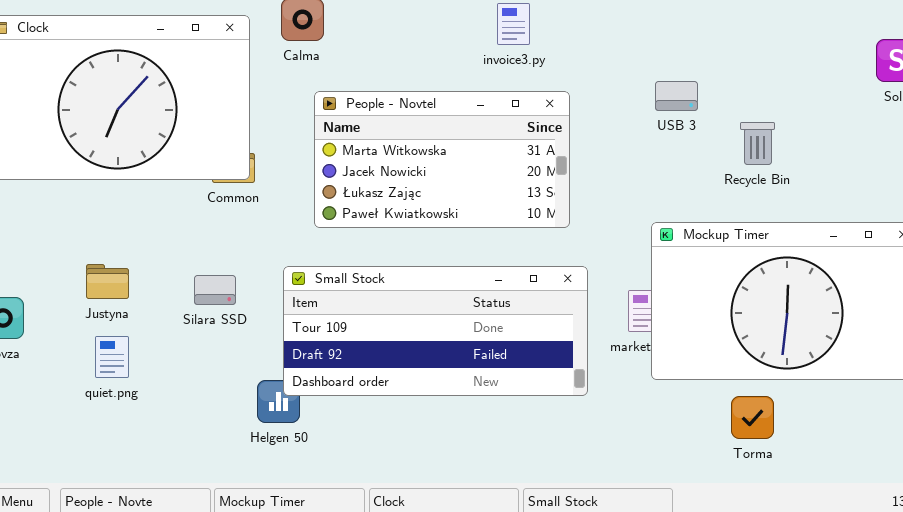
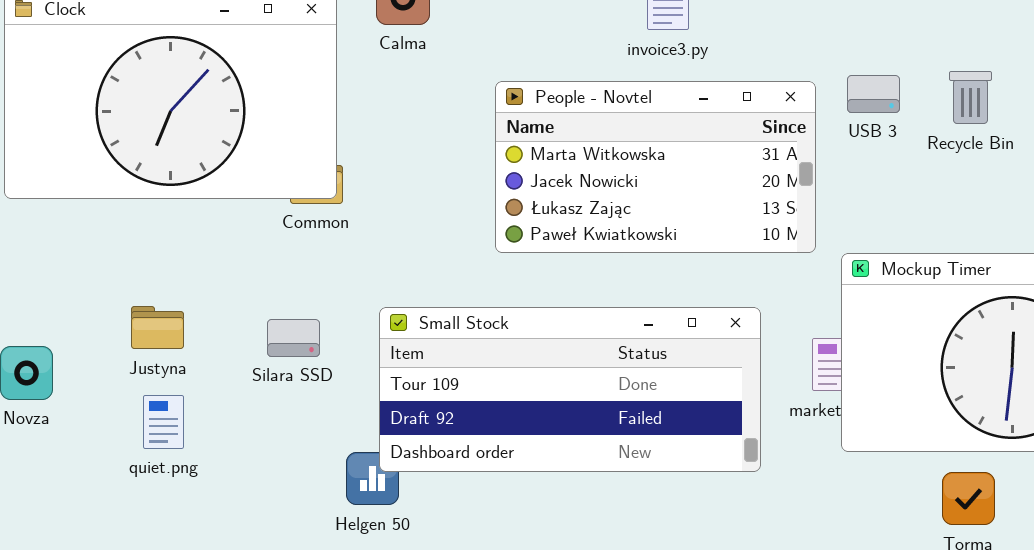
People - Novtel: [314,91,570,228] -> [495,81,816,253], moved
Recycle Bin: [740,122,775,165] -> [949,71,992,124], moved

